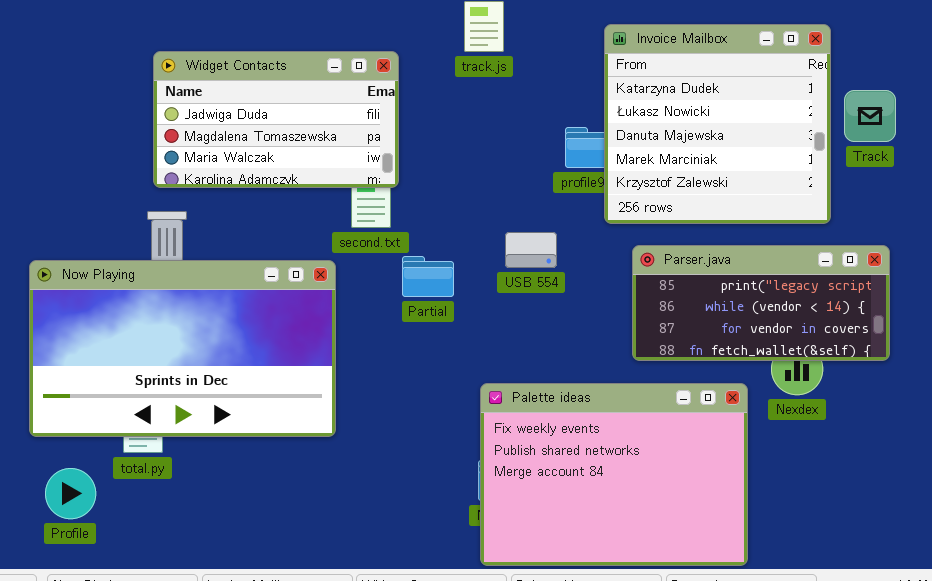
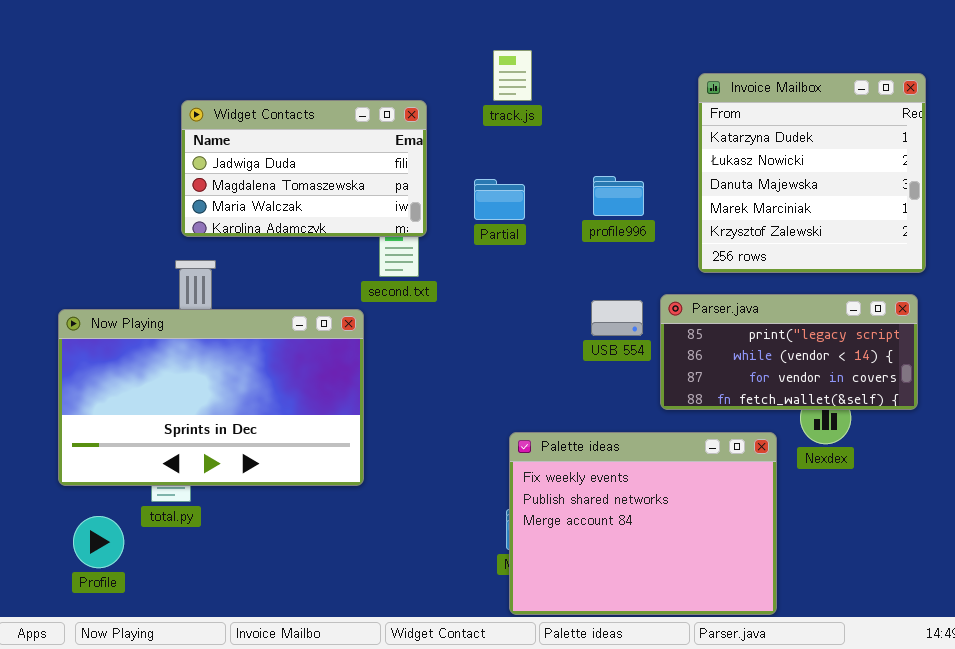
Invoice Mailbox: [604,24,831,224] -> [698,73,926,273], moved
USB 554: [505,232,557,268] -> [591,300,643,336], moved
Partial: [402,256,454,297] -> [474,179,525,220], moved

